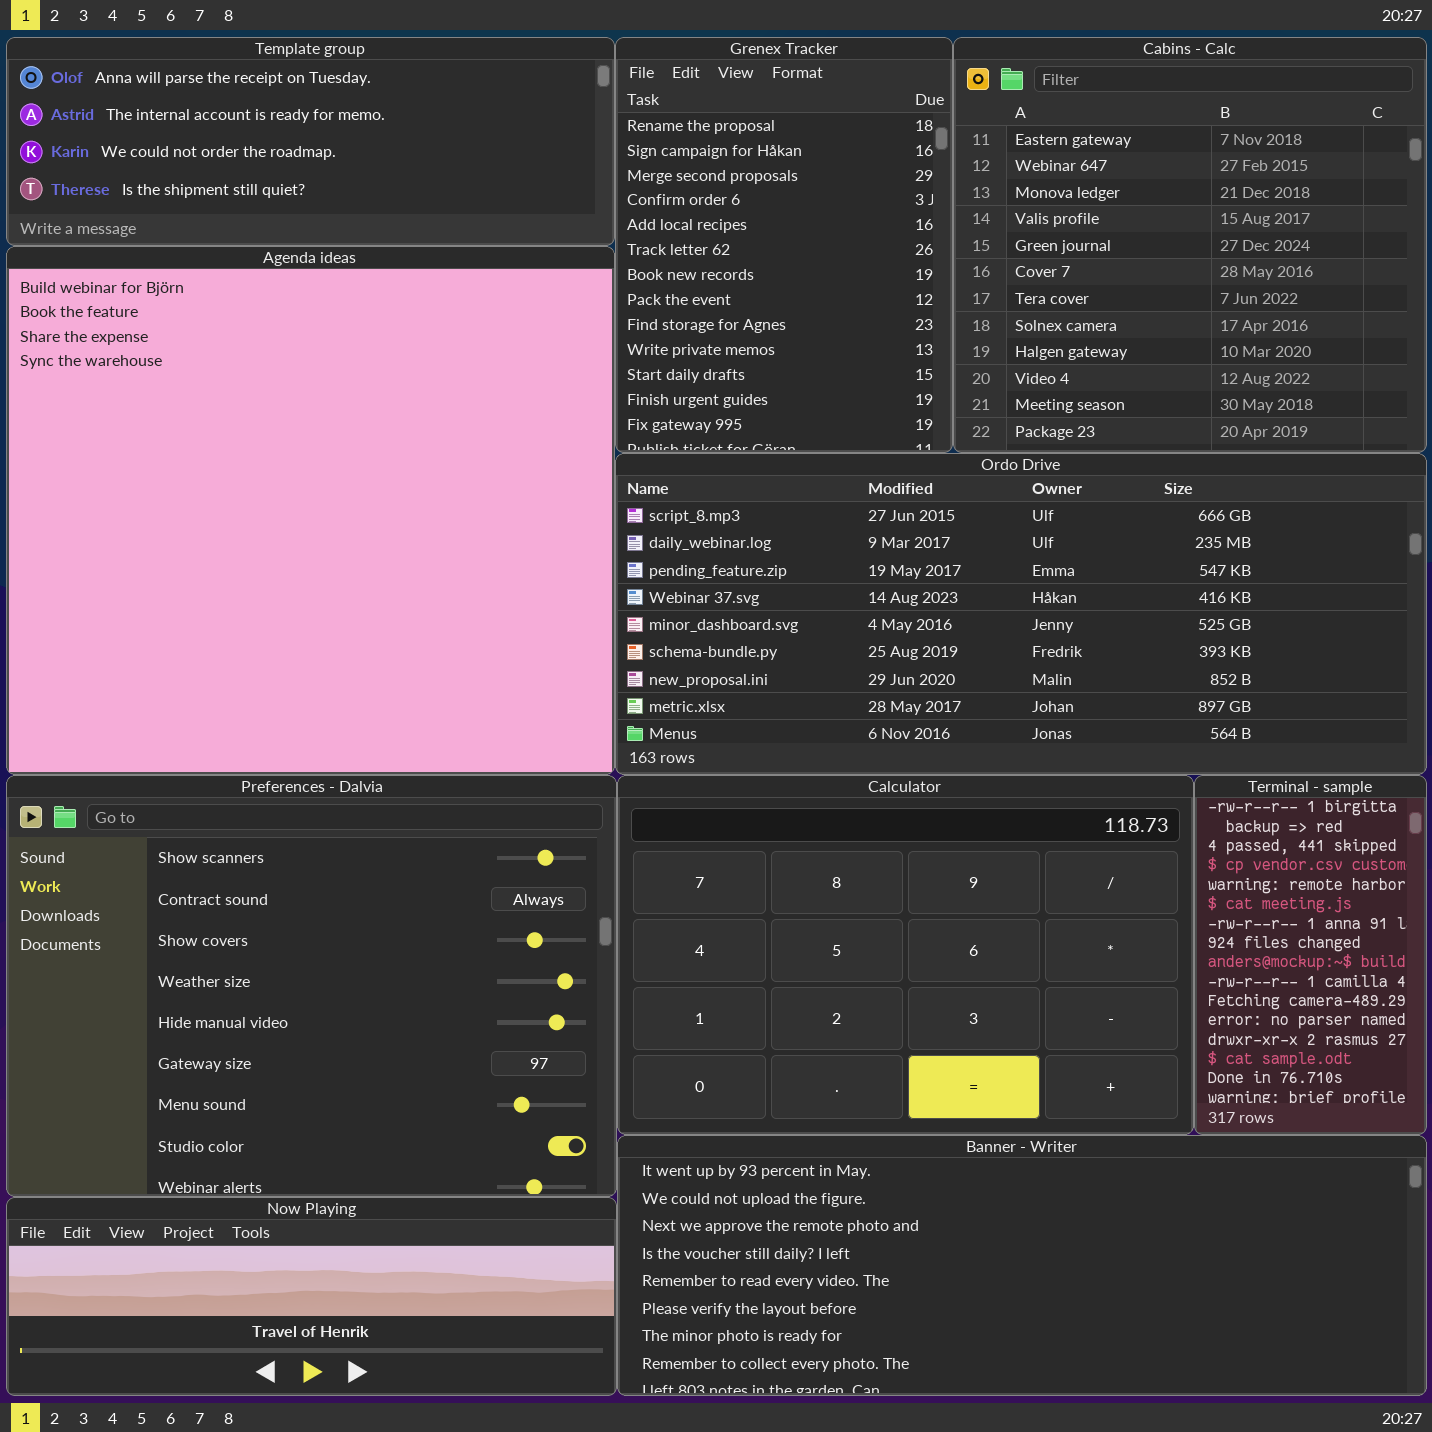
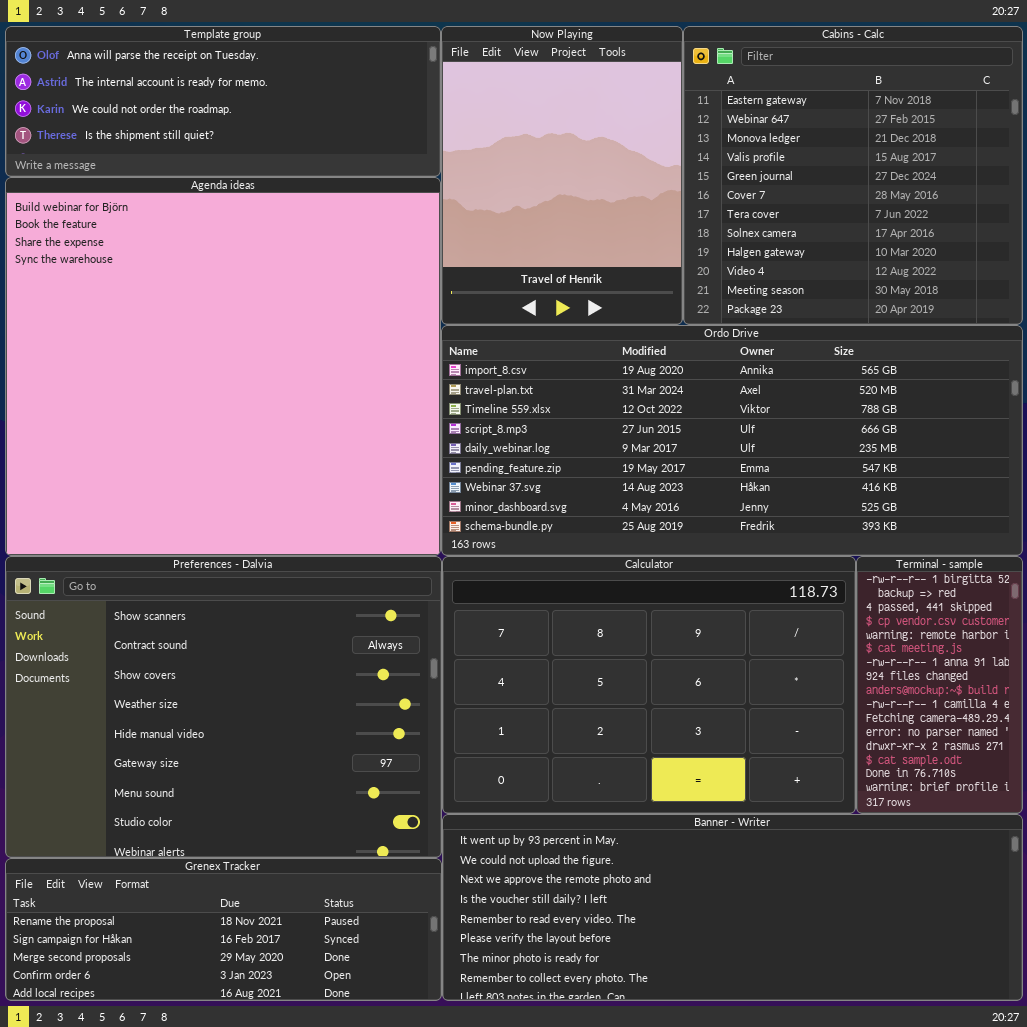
Grenex Tracker: [615,37,953,453] -> [5,858,442,1001], moved, resized
Ordo Drive: [615,453,1427,775] -> [441,325,1023,556], scrolled up 3 rows
Now Playing: [6,1197,617,1396] -> [441,26,683,325], moved, resized

